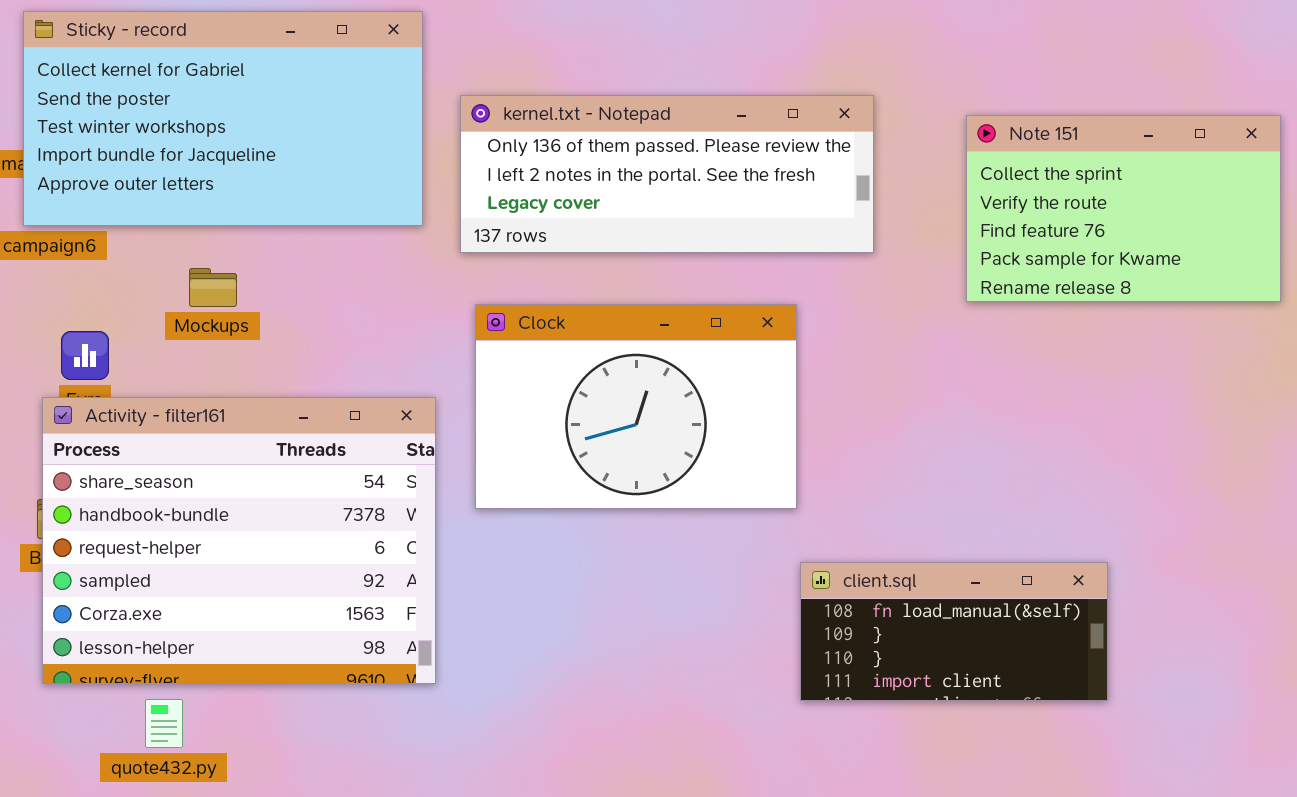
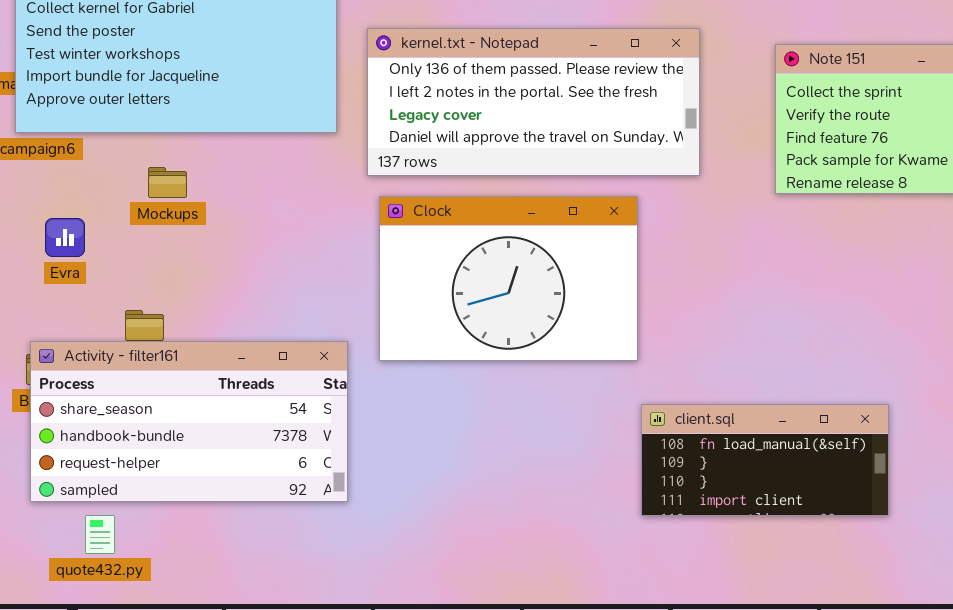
kernel.txt - Notepad: [460,95,874,253] -> [367,28,700,176], resized
Activity - filter161: [42,397,436,684] -> [30,341,348,502], resized
quote432.py: [145,699,183,748] -> [85,515,115,554], moved

